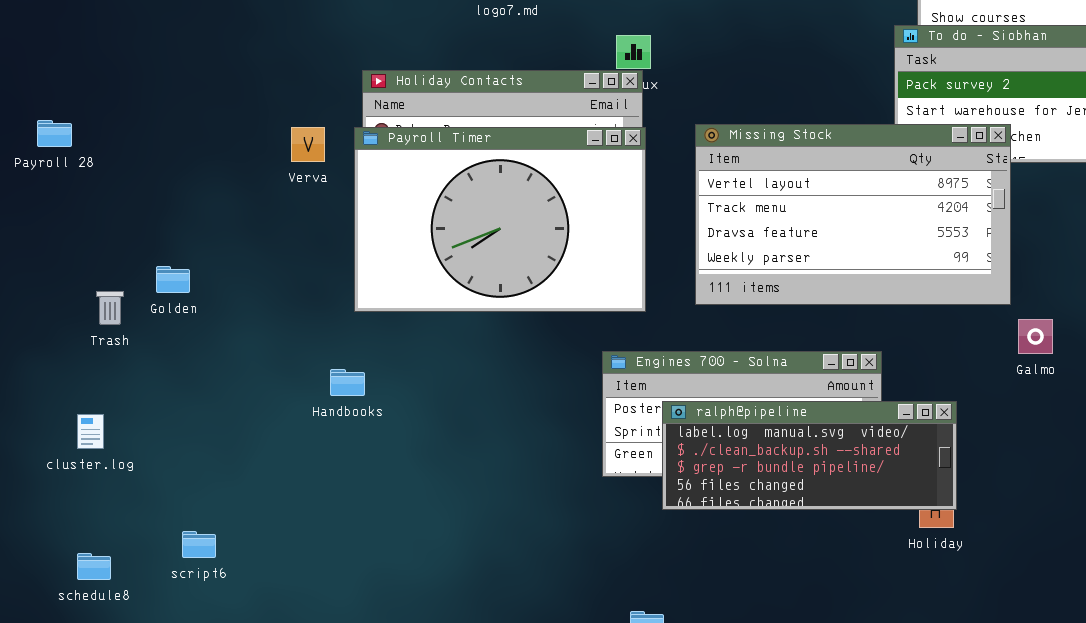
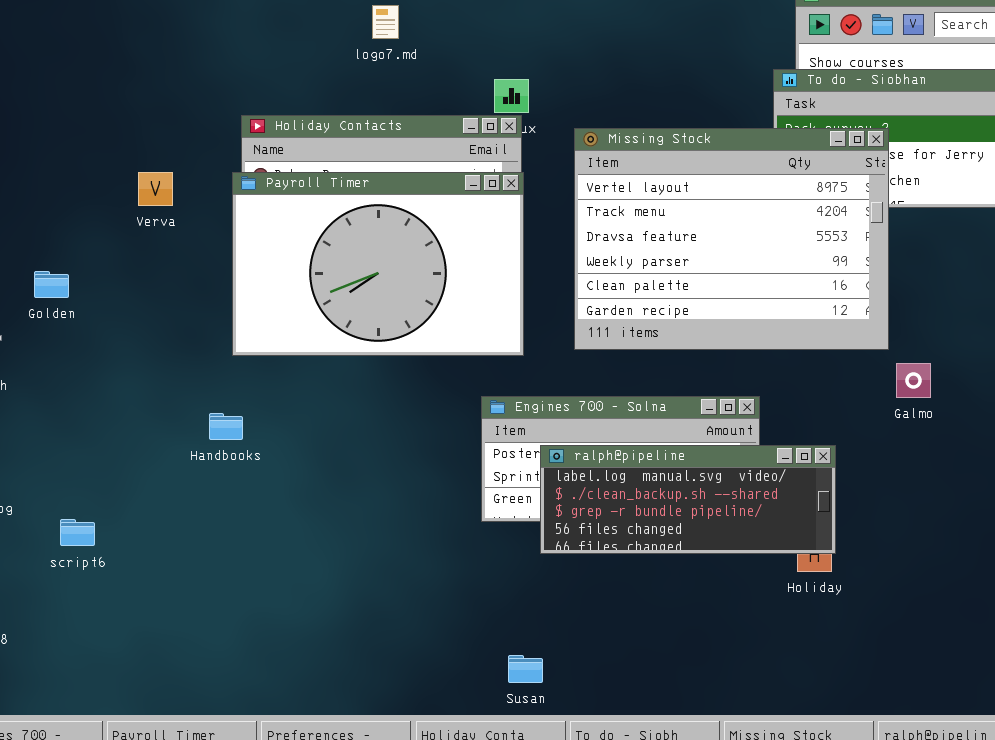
Missing Stock: [695,124,1011,305] -> [574,128,889,350], resized
Verva: [291,127,325,162] -> [138,172,173,206], moved
Golden: [156,266,190,293] -> [34,271,69,298], moved
script6: [182,531,216,558] -> [60,519,95,546], moved

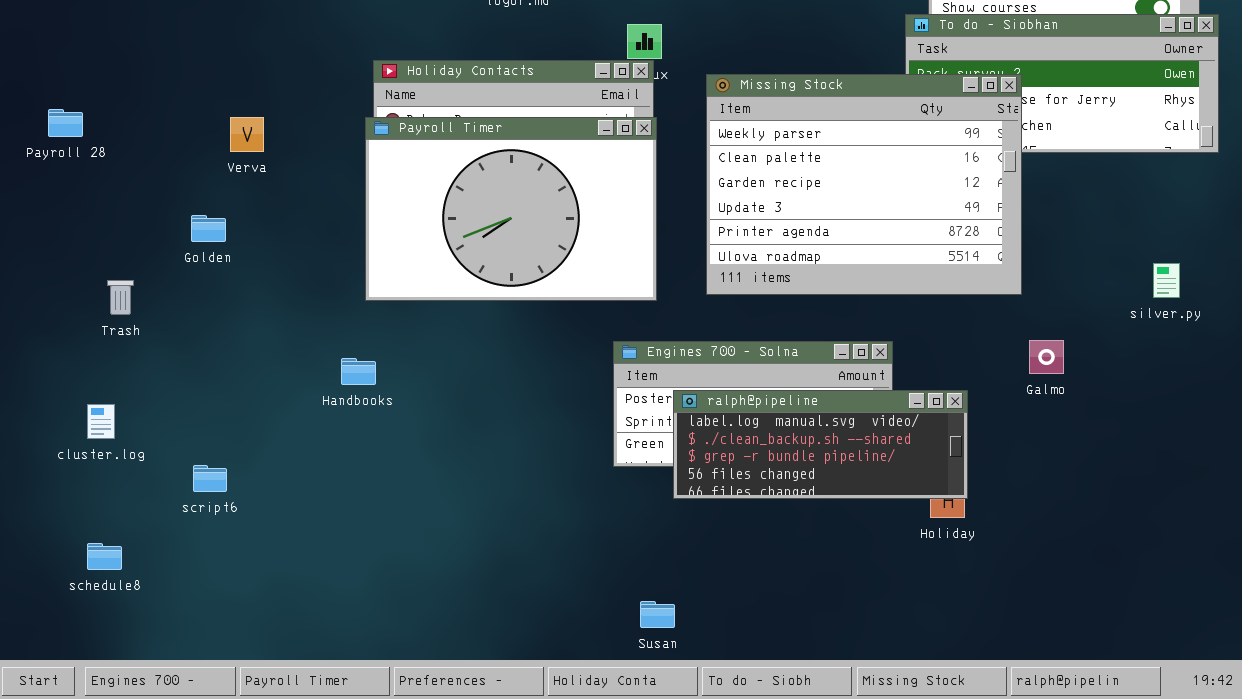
Missing Stock: [574,128,889,350] -> [706,74,1022,295], scrolled down 3 rows
Verva: [138,172,173,206] -> [230,117,264,152], moved
Golden: [34,271,69,298] -> [191,215,226,242], moved
Galmo: [896,363,931,398] -> [1029,340,1064,374], moved

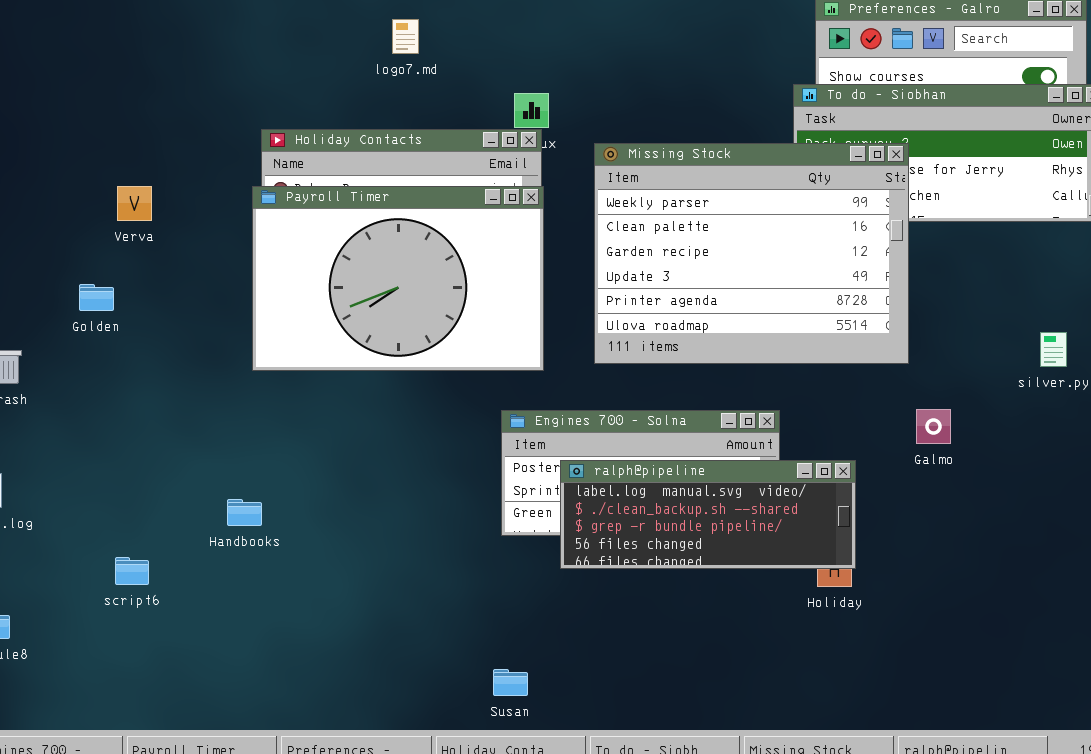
Handbooks: [341,358,376,385] -> [227,499,262,526], moved
script6: [193,465,227,492] -> [115,557,149,585], moved
Susan: [640,601,675,628] -> [493,669,528,696], moved

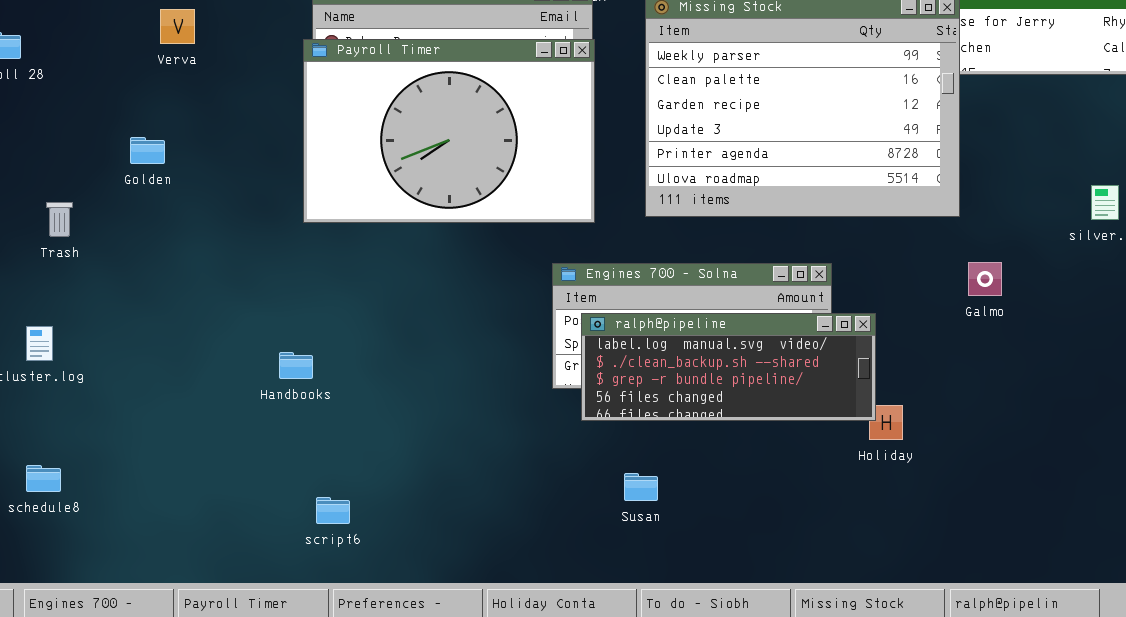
Verva: [117,186,152,221] -> [160,9,195,44], moved
ralph@pipeline: [560,460,856,569] -> [581,313,876,421], moved
script6: [115,557,149,585] -> [316,497,350,524], moved
Susan: [493,669,528,696] -> [624,473,658,501], moved

